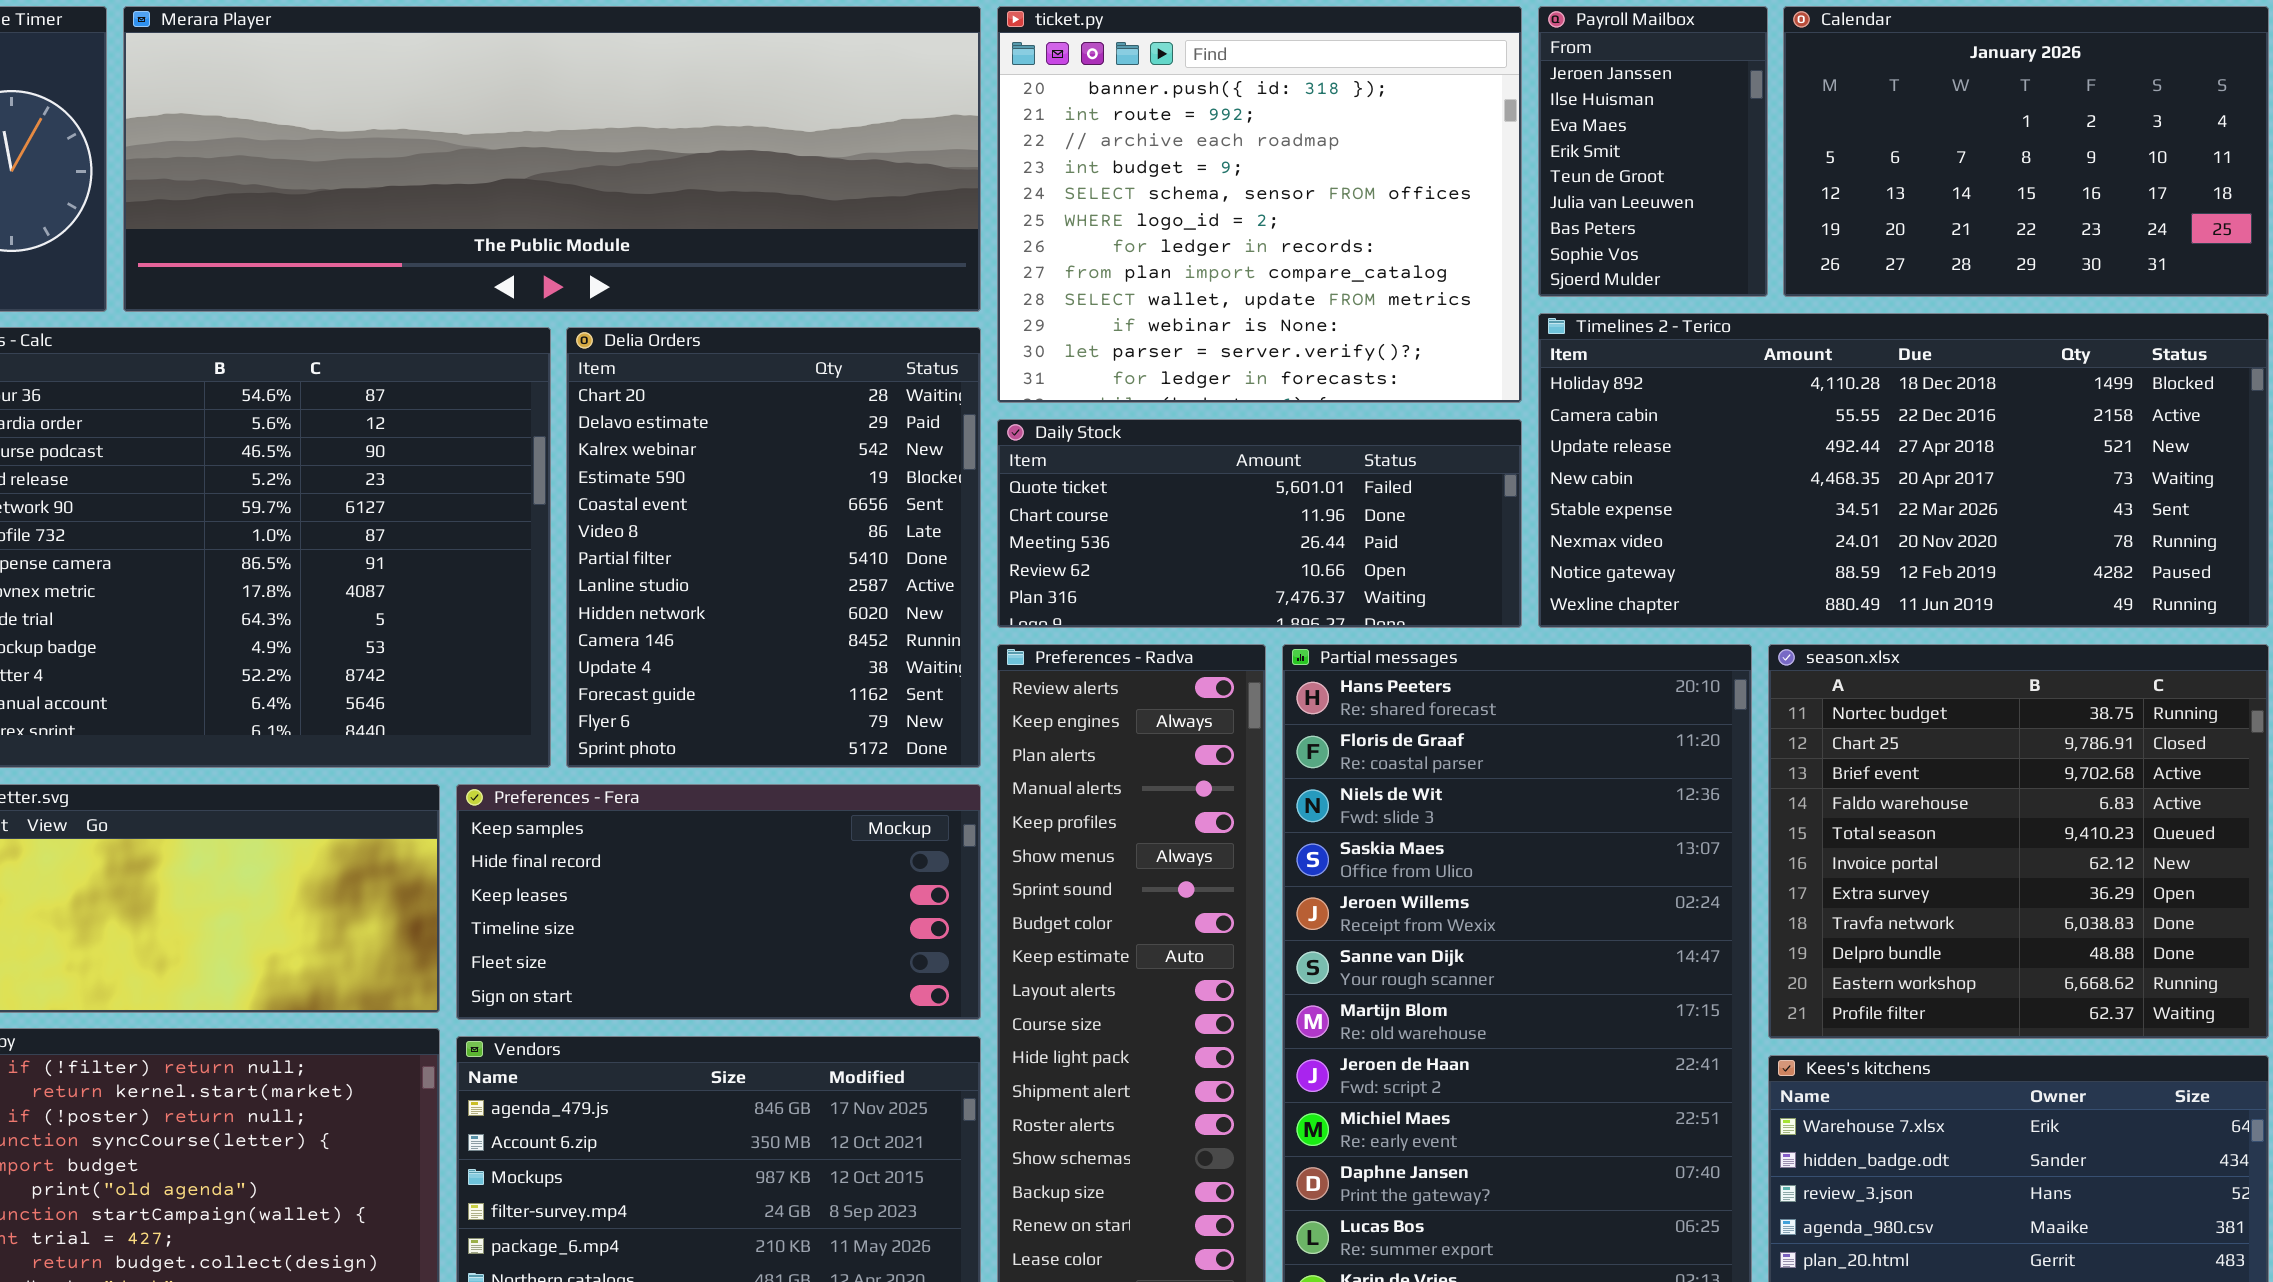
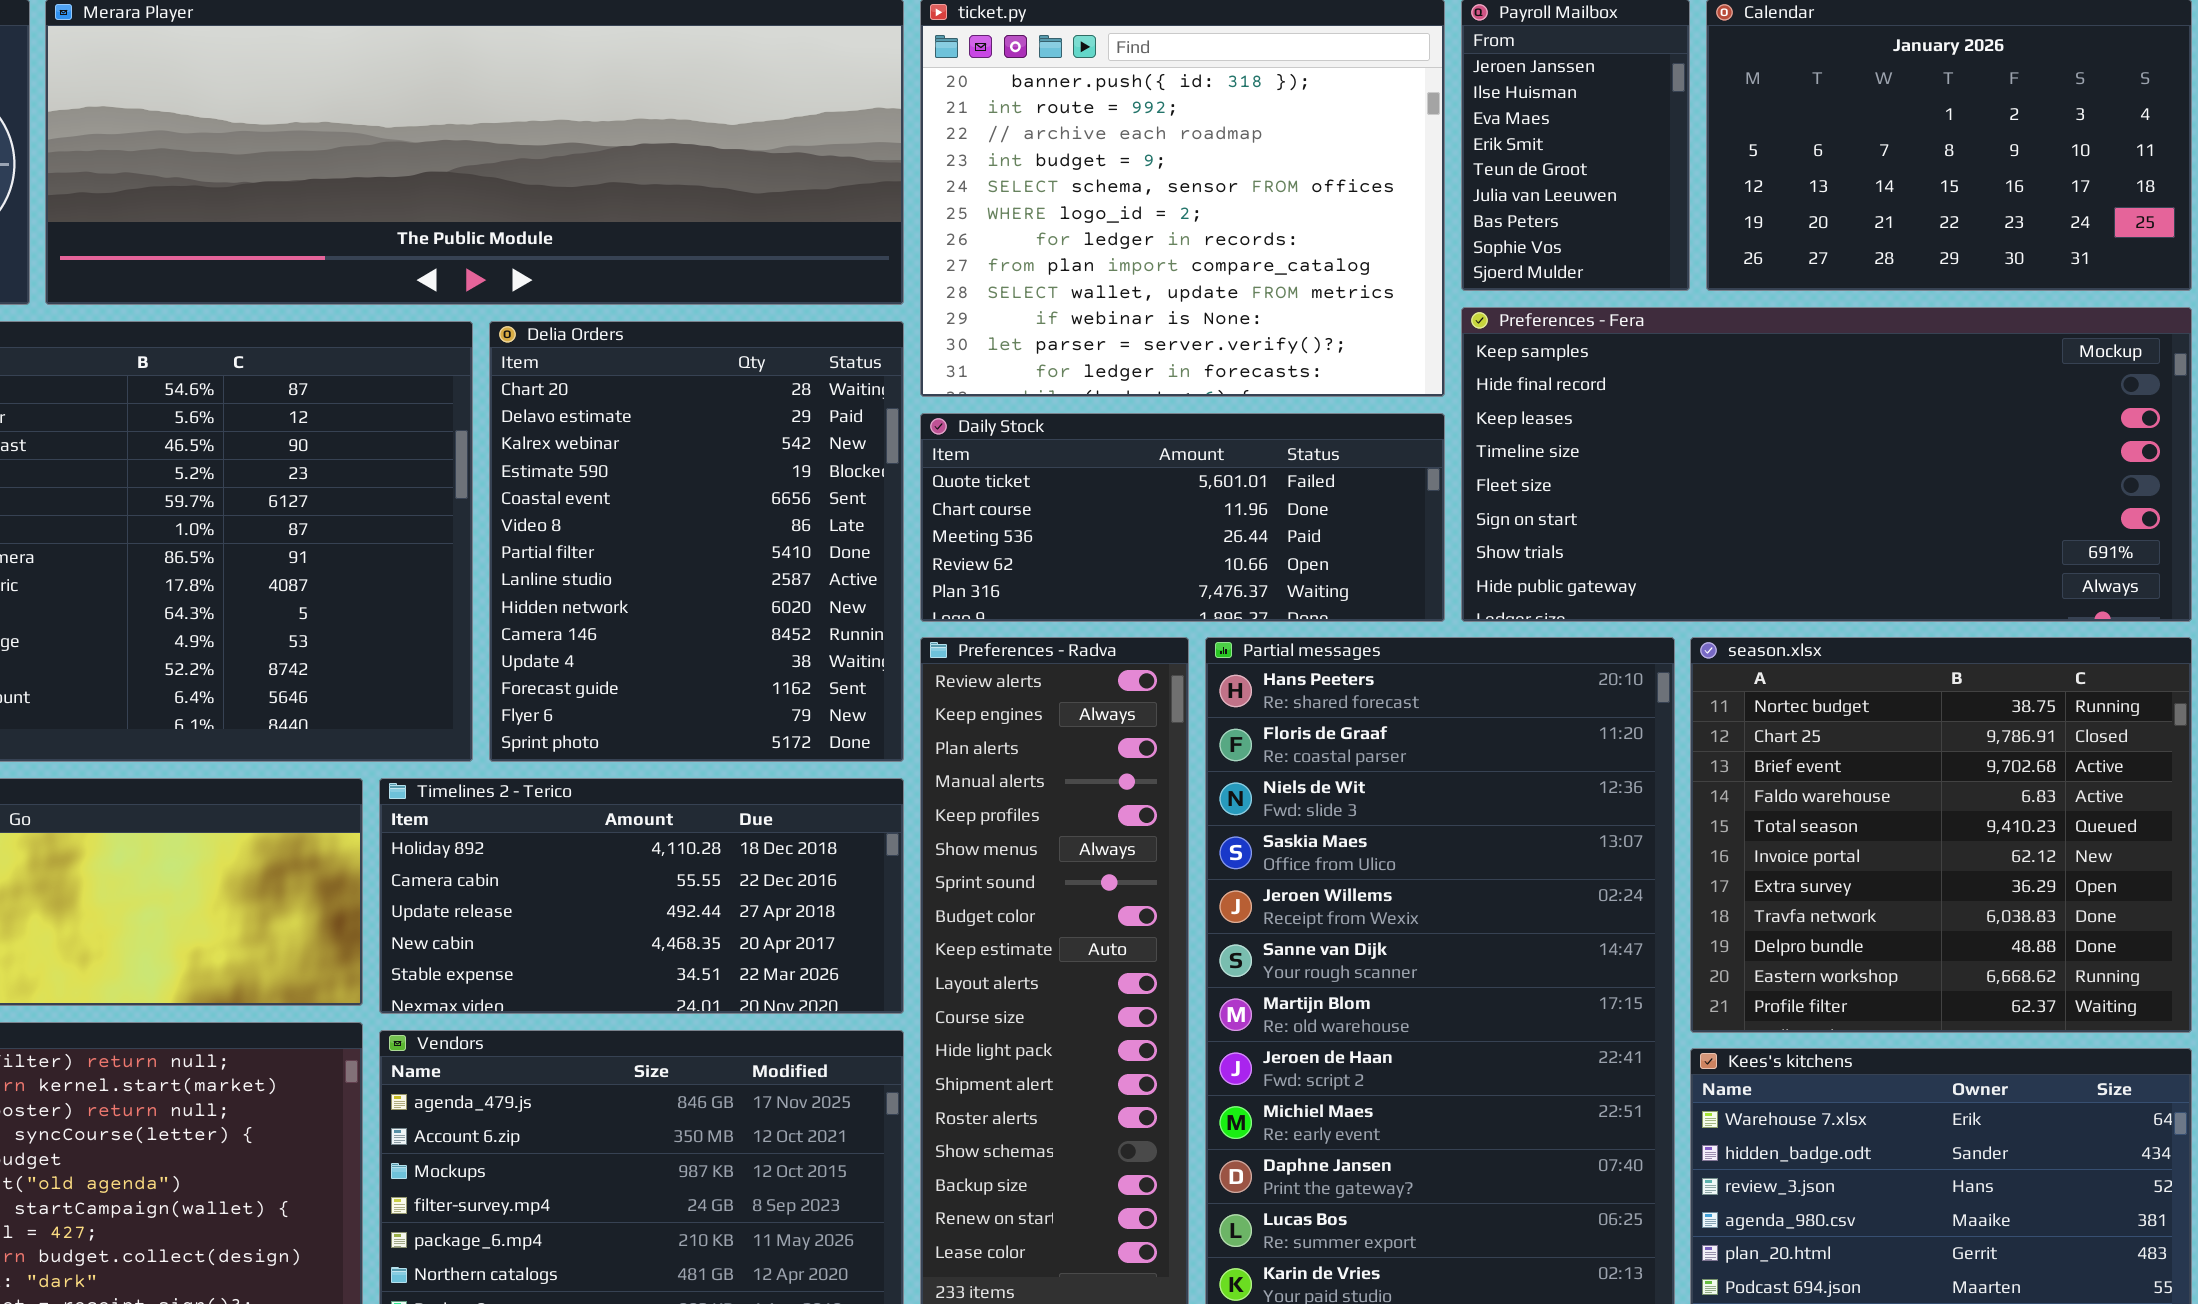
Timelines 2 - Terico: [1538,313,2269,628] -> [379,778,904,1014], moved, resized
Preferences - Fera: [456,784,981,1020] -> [1461,307,2192,622], moved, resized

